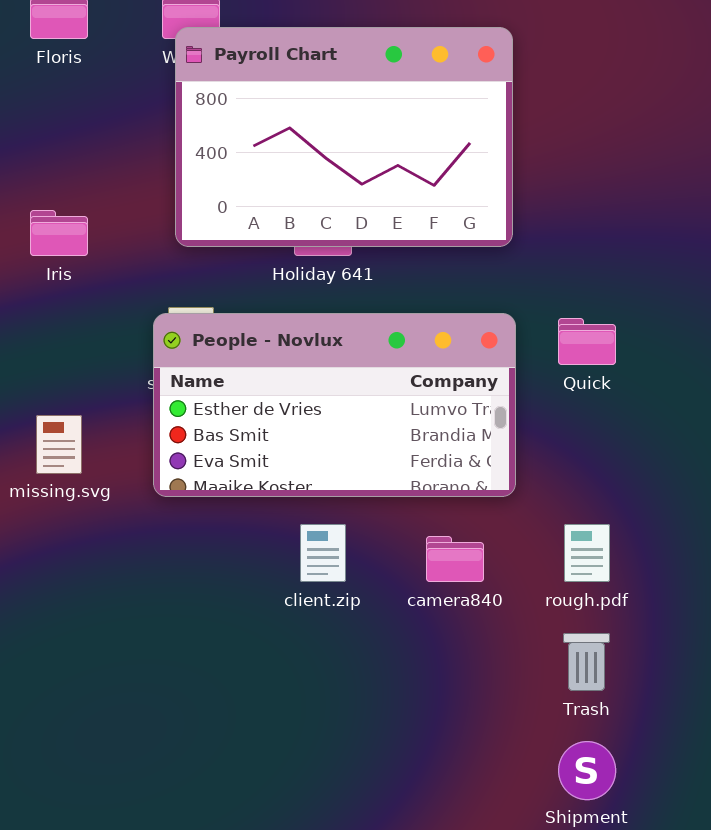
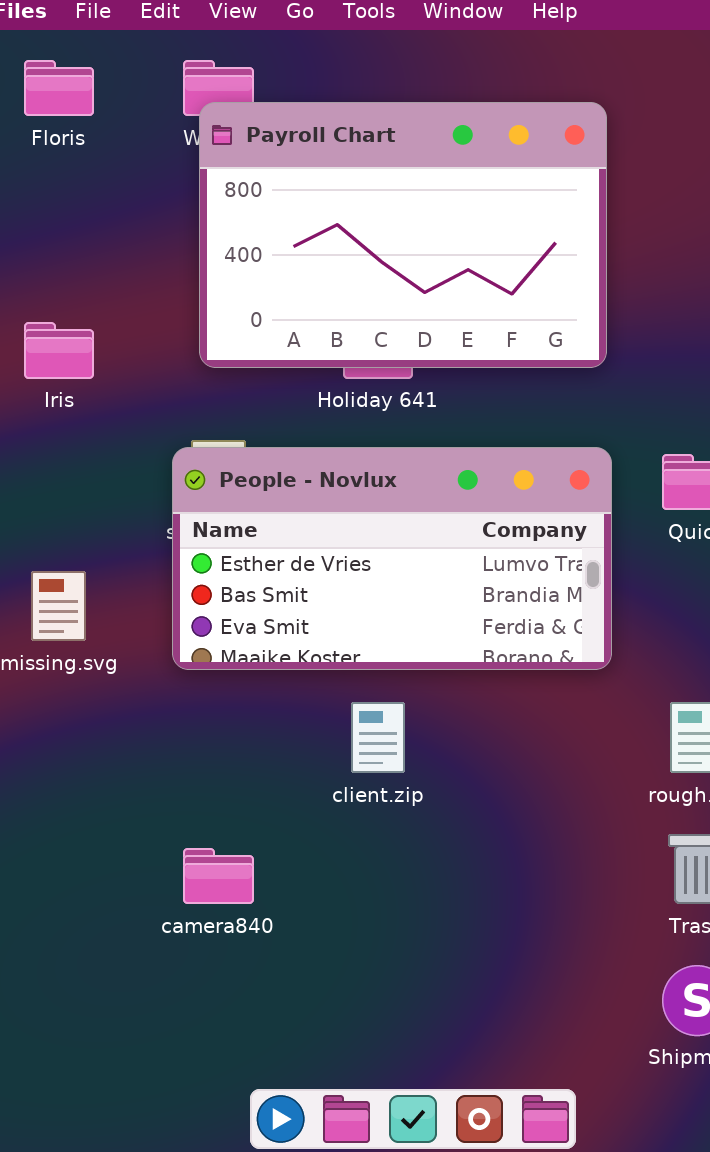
camera840: [426,536,484,582] -> [183,848,254,904], moved

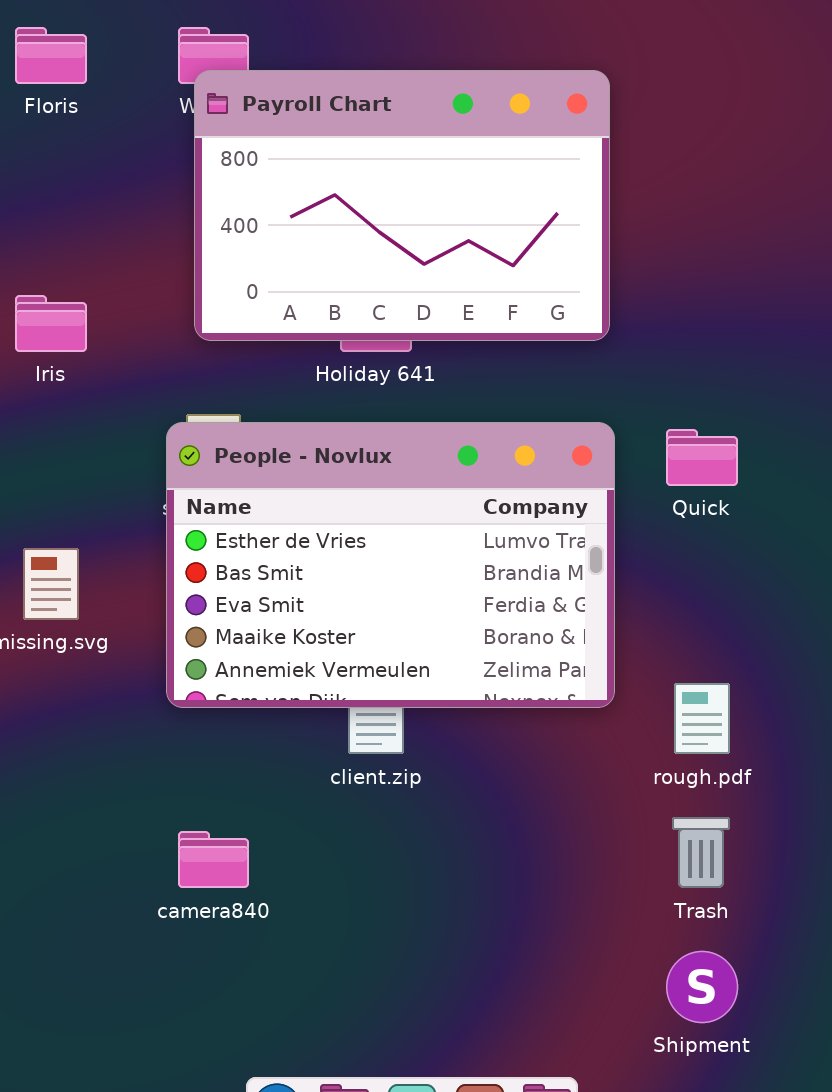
People - Novlux: [172,447,612,670] -> [166,422,615,708], resized

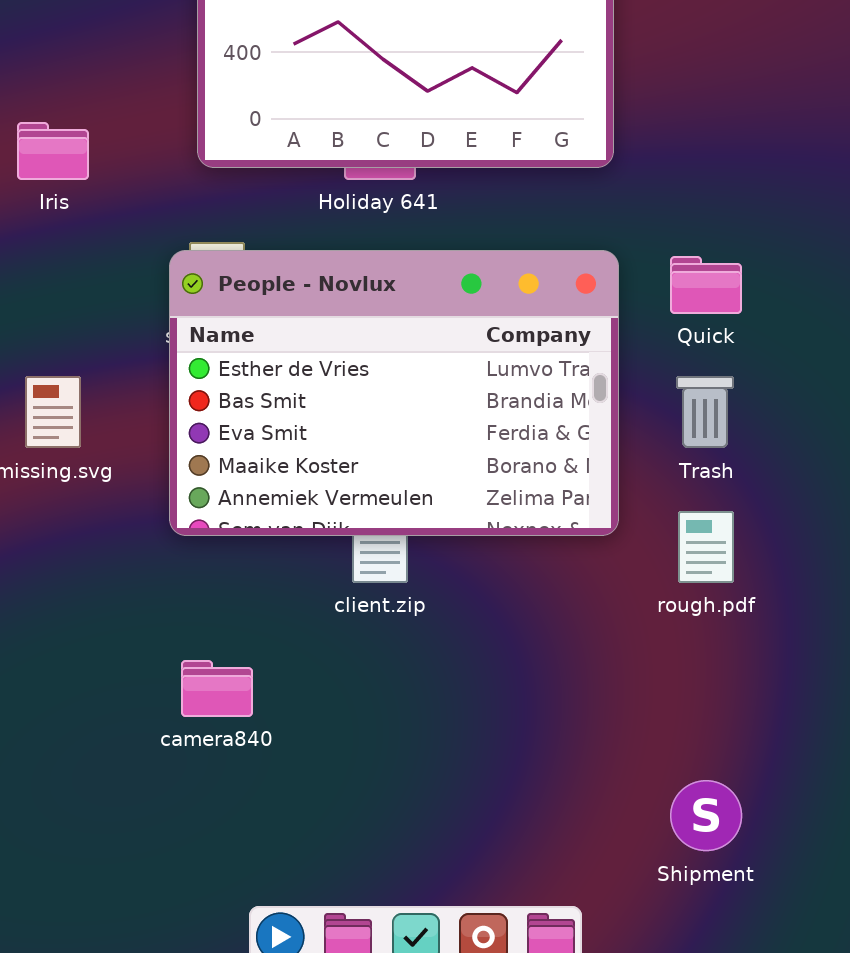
Trash: [672,817,730,888] -> [676,376,734,448], moved

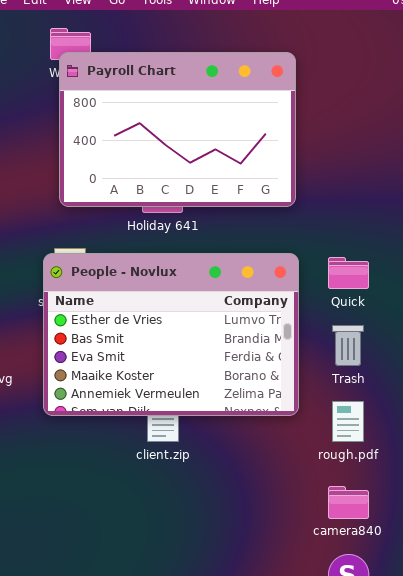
camera840: [181,660,253,717] -> [328,486,369,519], moved

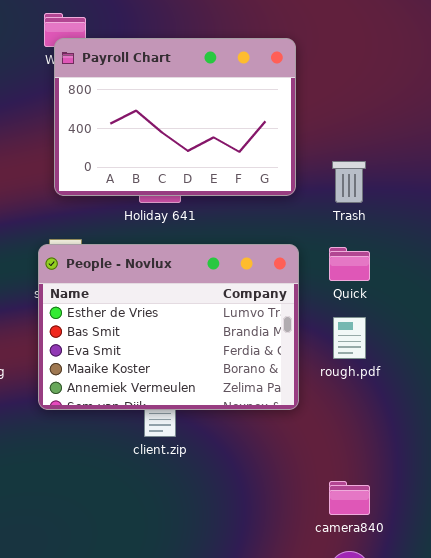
Trash: [332,325,364,366] -> [332,161,366,203], moved
rough.pdf: [332,401,364,442] -> [333,317,366,359], moved

